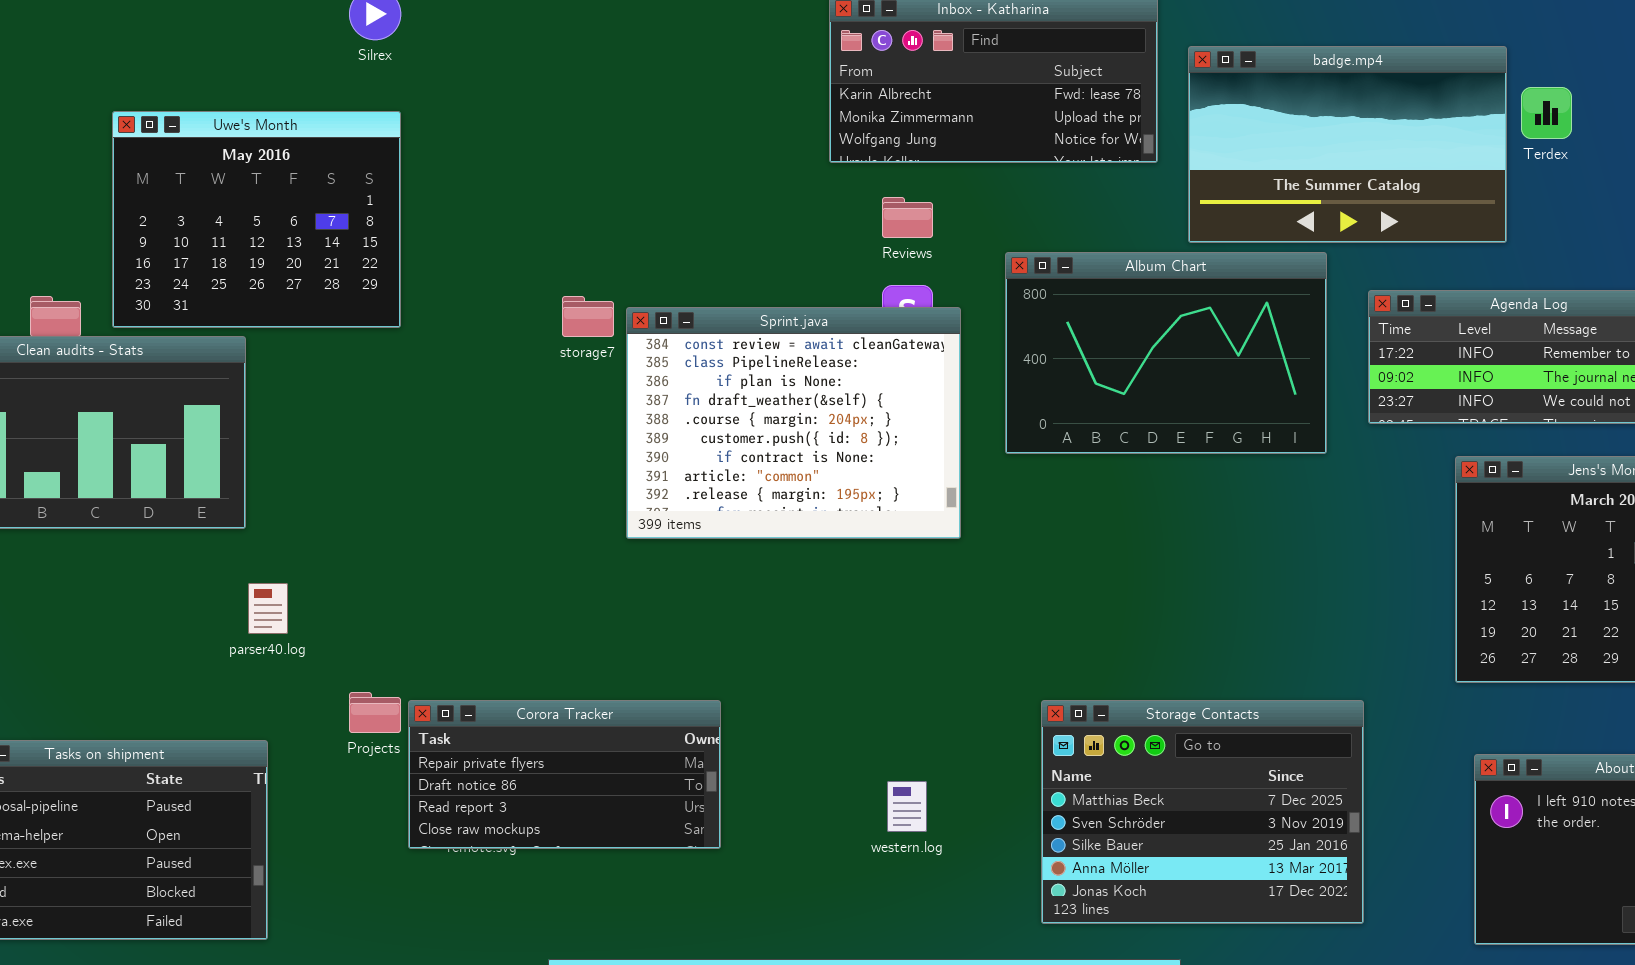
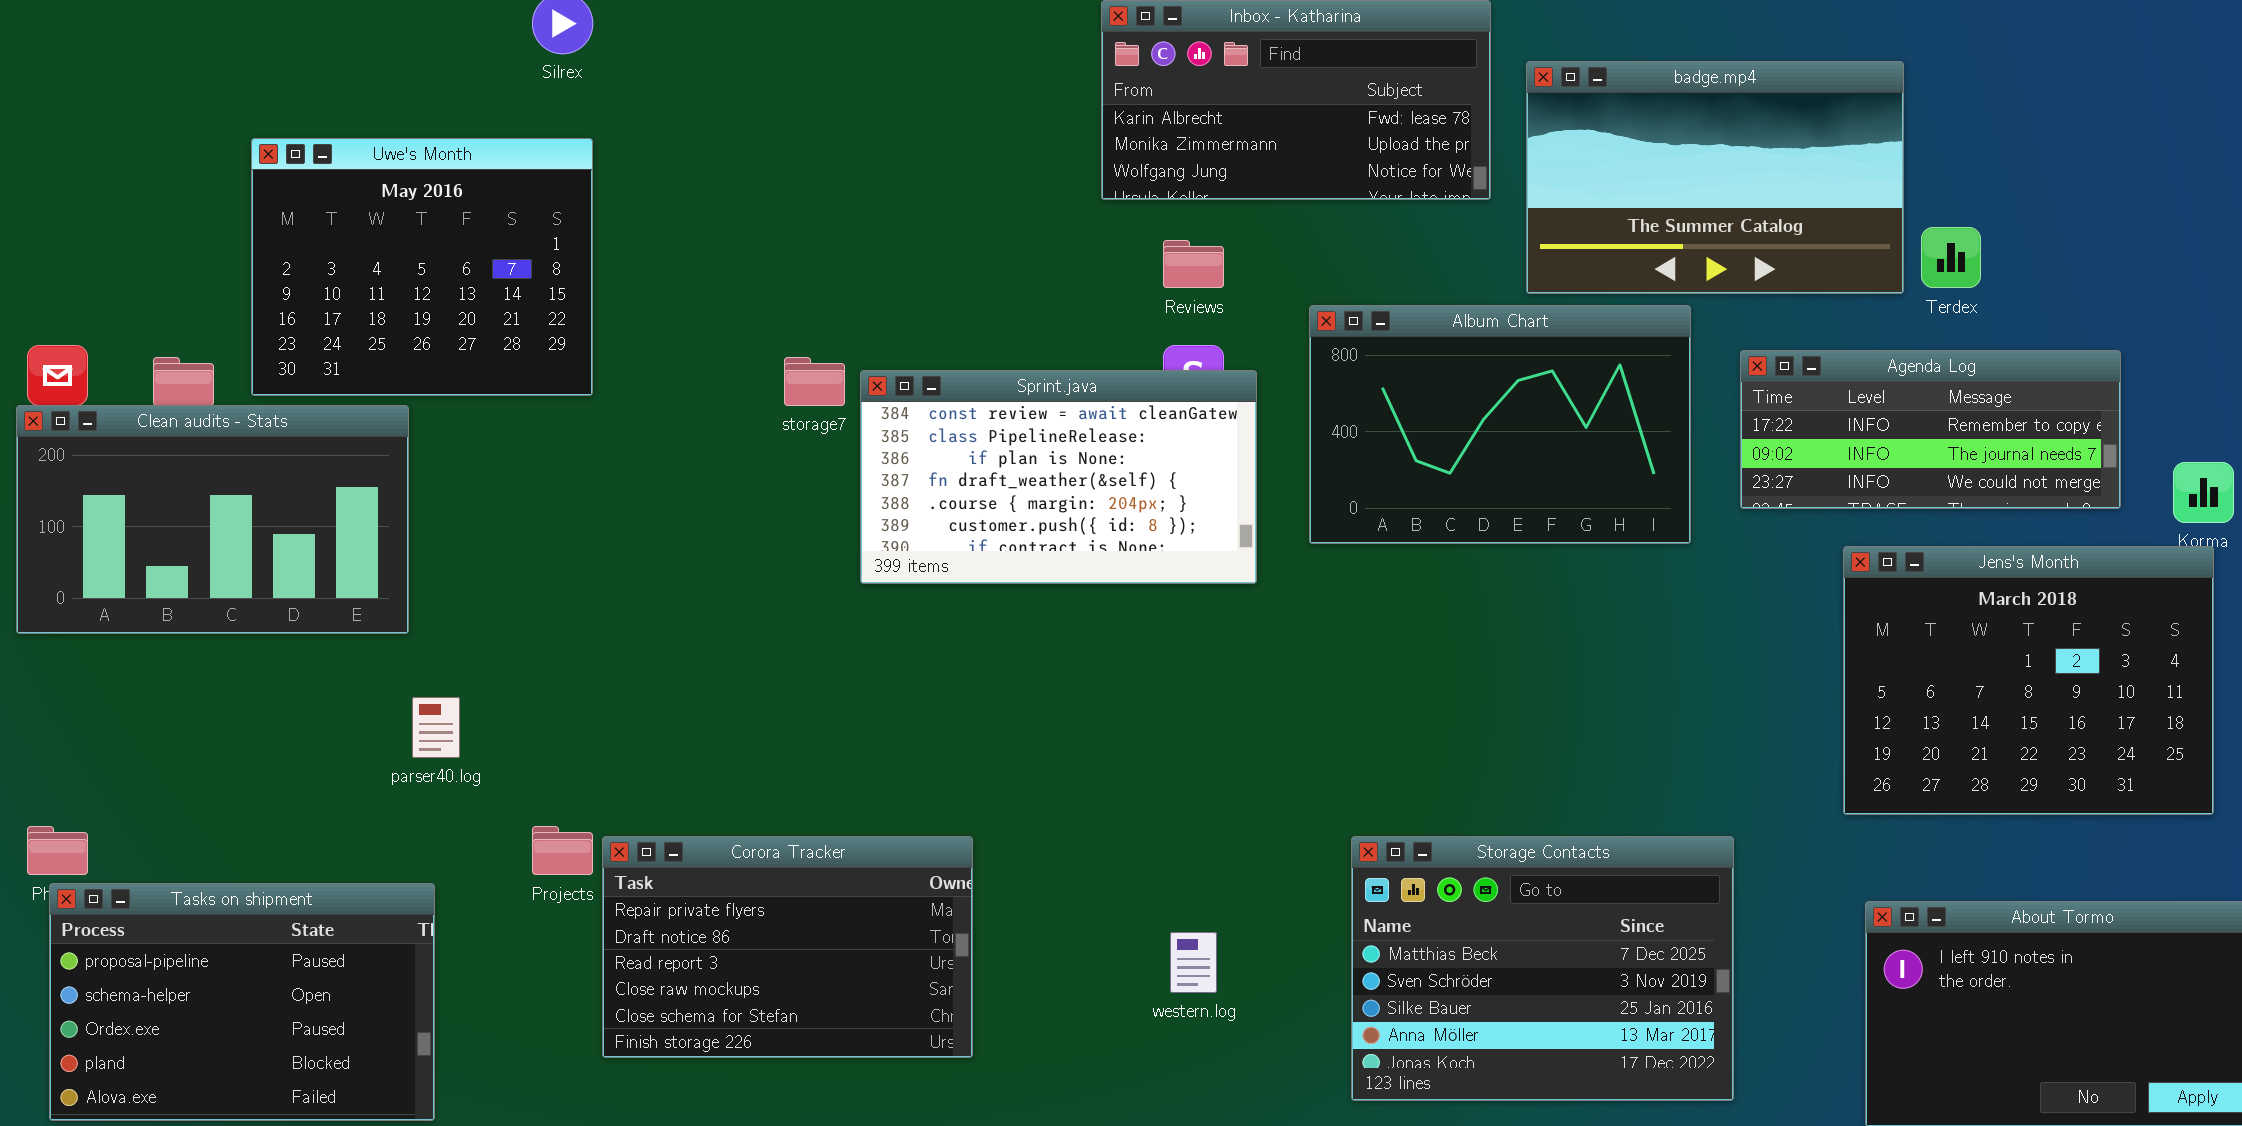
Terdex: [1521,87,1572,139] -> [1921,227,1981,288], moved
Sprint.java: [626,307,961,539] -> [860,370,1257,584], resized
Corora Tracker: [408,700,721,849] -> [602,836,973,1058], resized

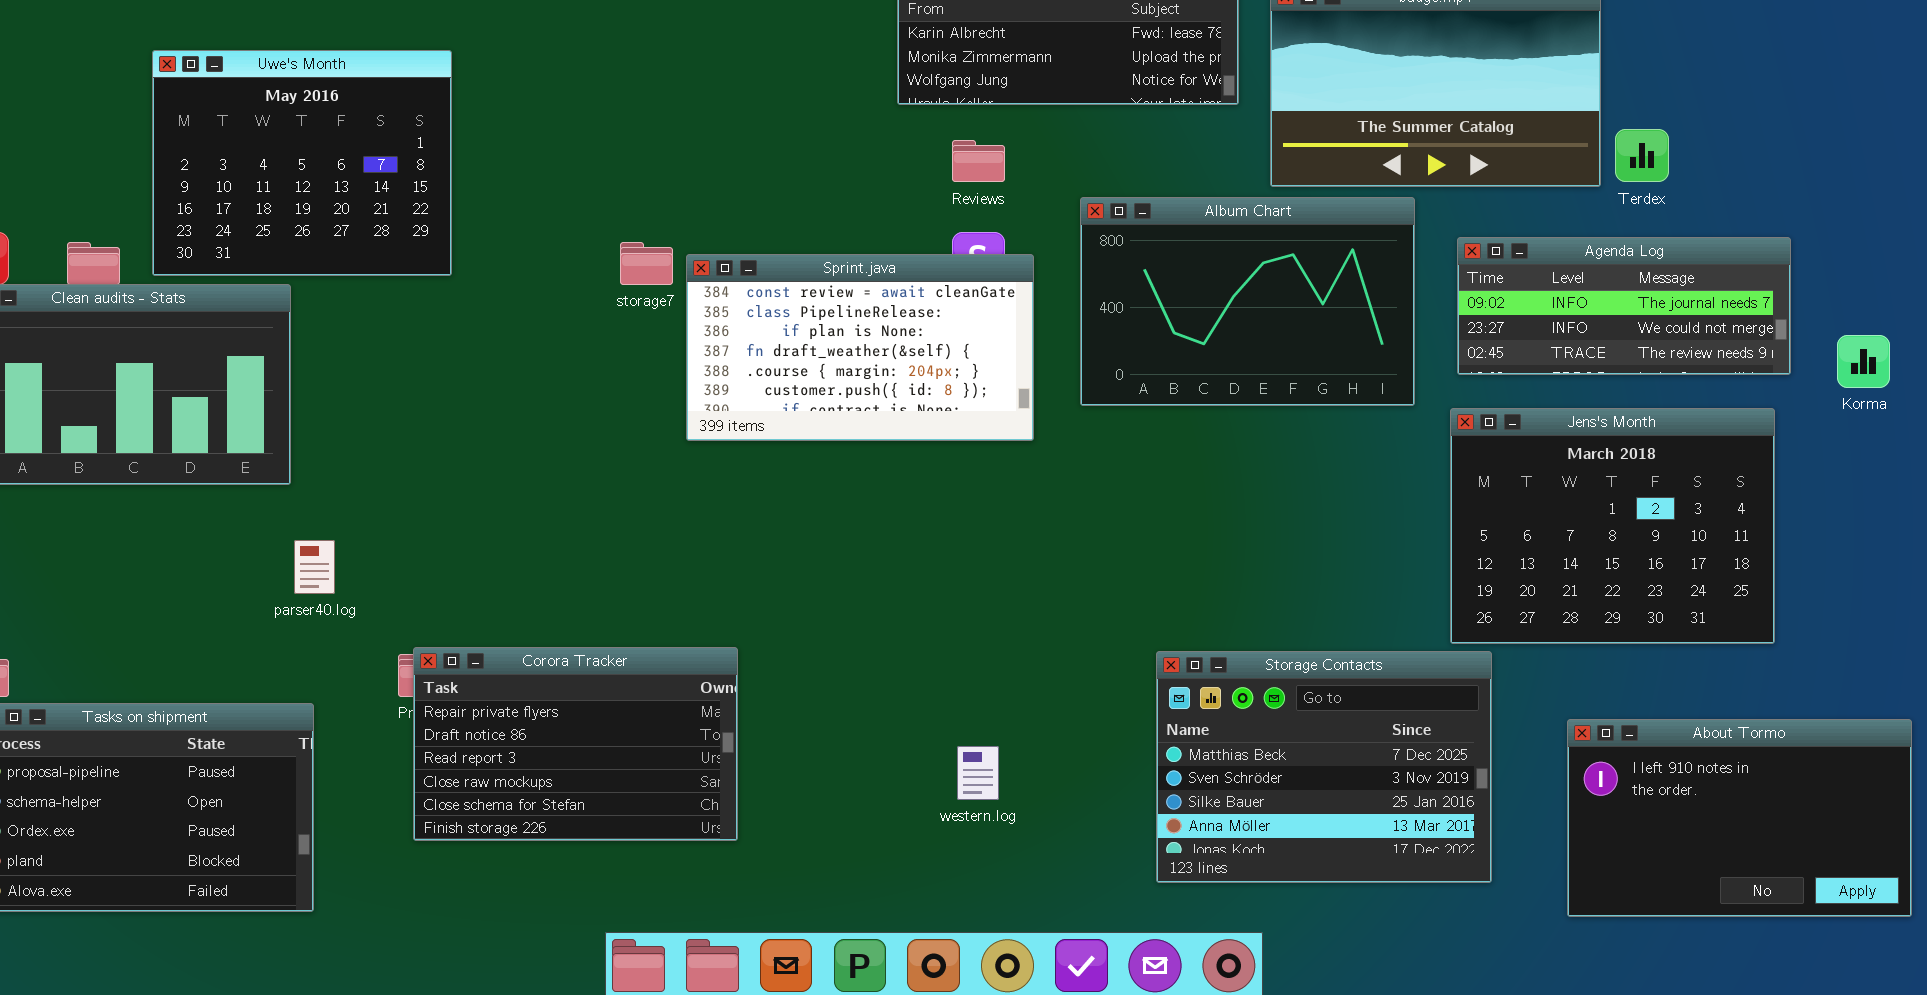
Agenda Log: [1740,350,2121,509] -> [1457,237,1791,375], scrolled down 1 row
Jens's Month: [1843,546,2214,815] -> [1450,408,1775,644], moved
Corora Tracker: [602,836,973,1058] -> [413,647,738,841], moved
Storage Contacts: [1351,836,1734,1101] -> [1156,651,1492,883], moved

